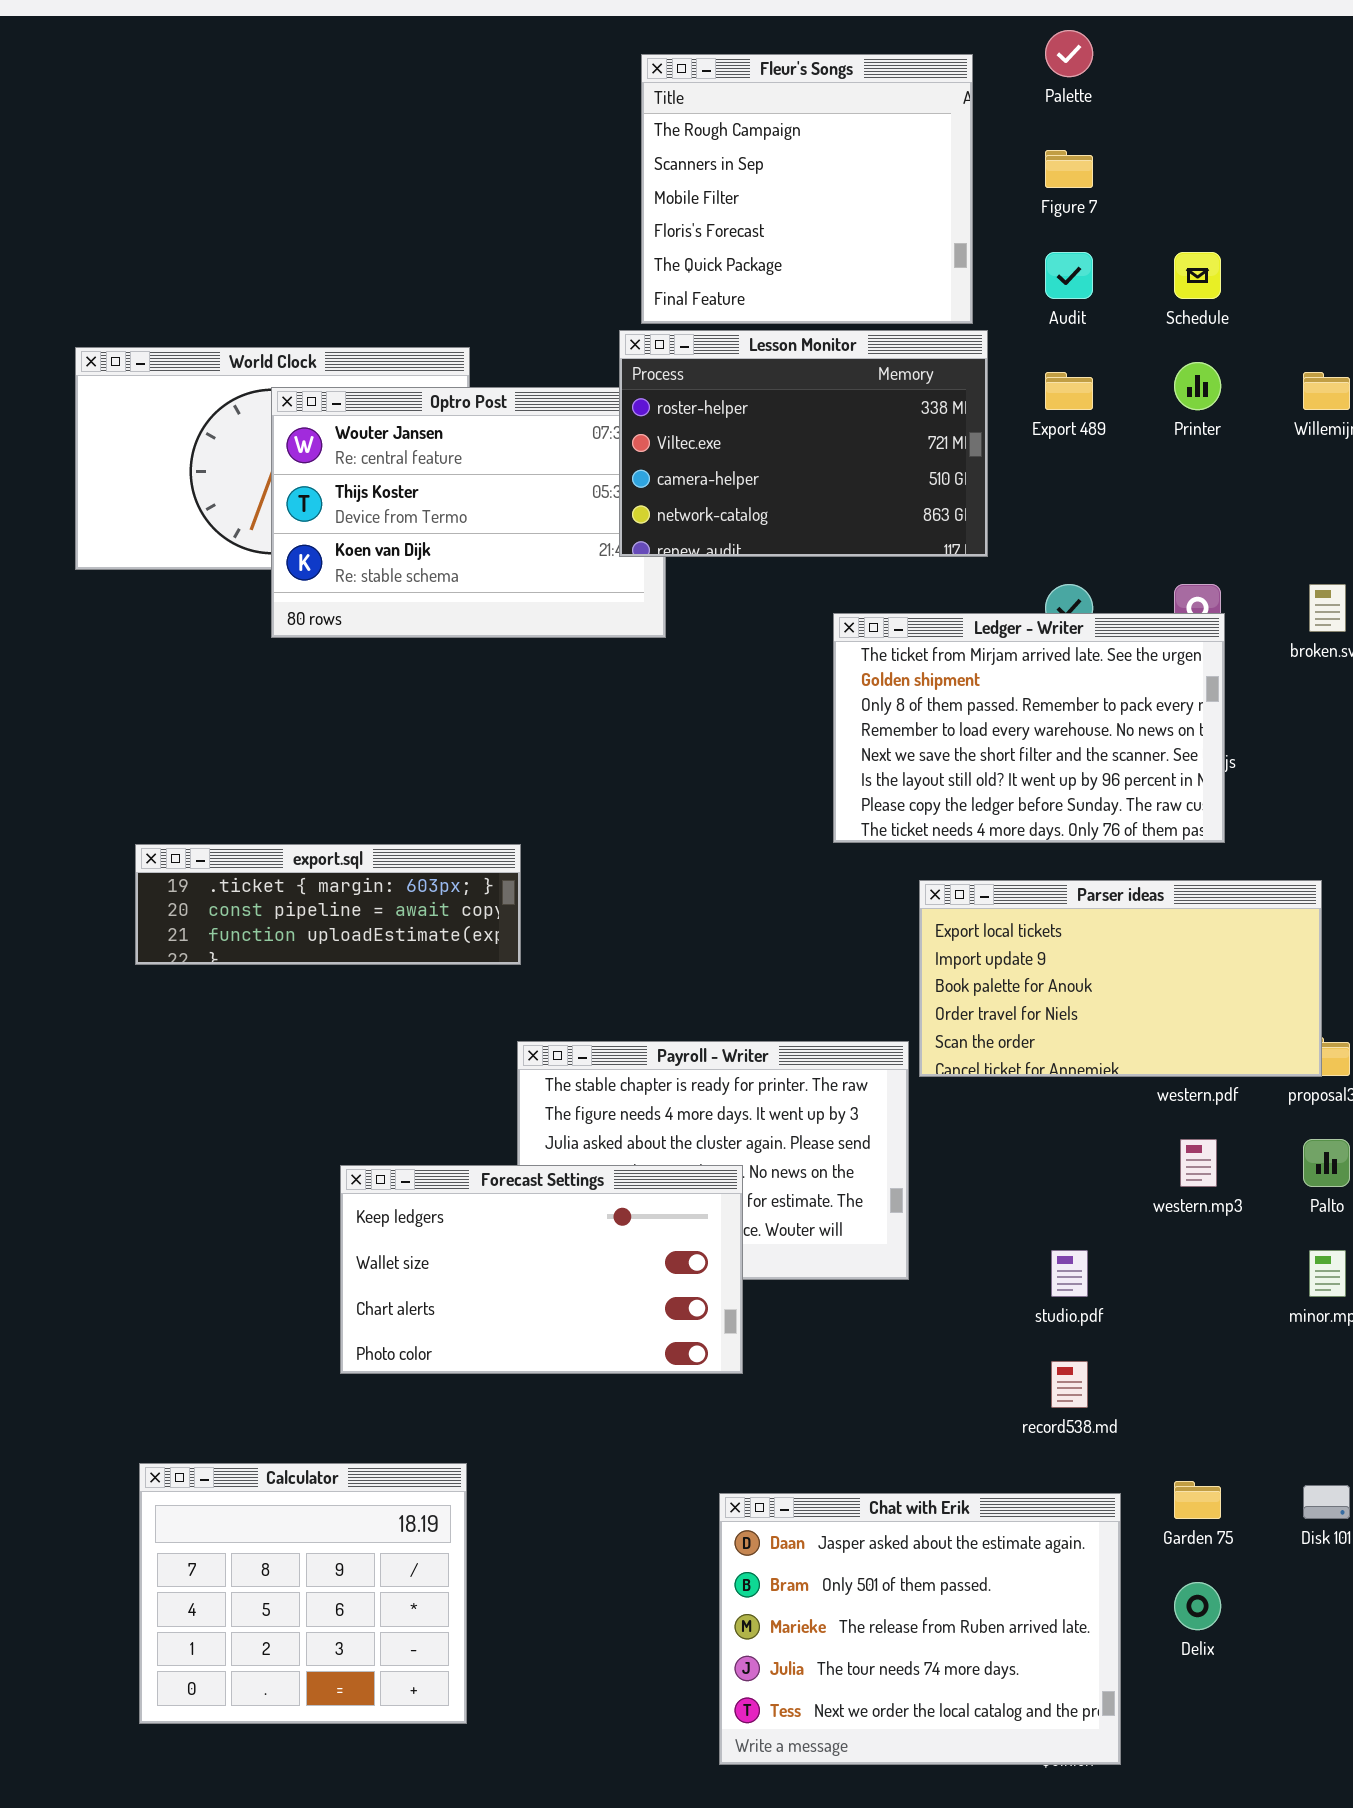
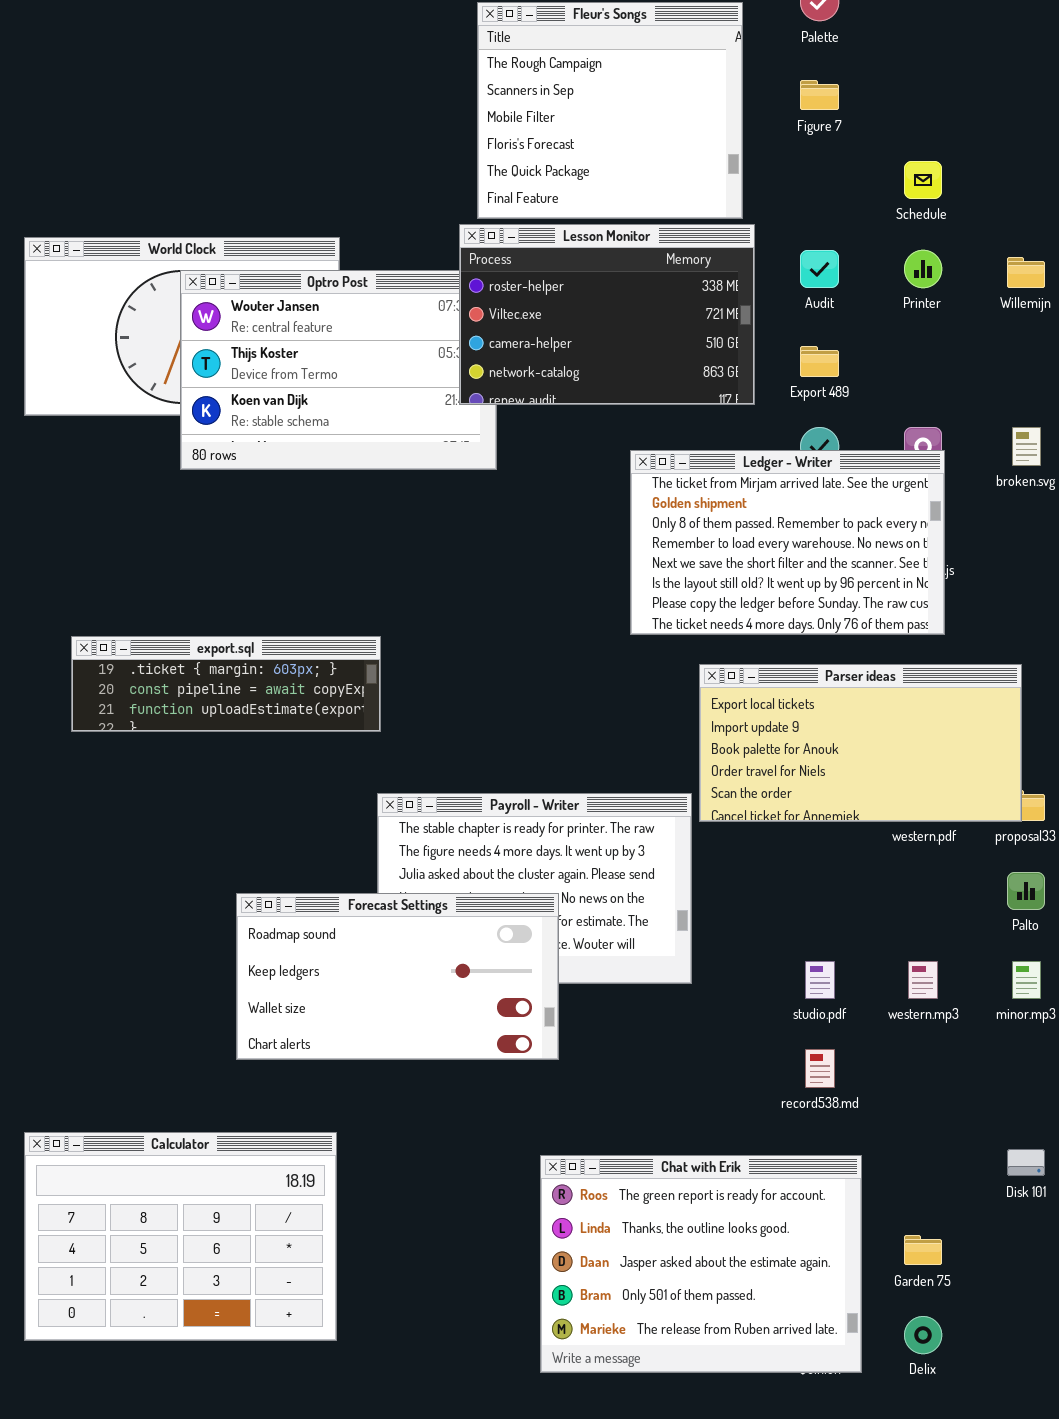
Audit: [1045,252,1093,299] -> [800,250,839,288], moved
Export 489: [1045,372,1093,410] -> [800,346,839,377], moved
western.mp3: [1180,1139,1217,1187] -> [908,961,938,999], moved
Forecast Settings: [340,1165,743,1374] -> [236,893,559,1060], scrolled up 1 row
Calculator: [139,1463,467,1724] -> [24,1132,337,1341], resized
Garden 75: [1174,1481,1221,1519] -> [904,1235,942,1265], moved
Chat with Erik: [719,1493,1121,1765] -> [540,1155,862,1373], scrolled up 2 rows
Delix: [1174,1582,1221,1630] -> [904,1316,942,1354], moved

